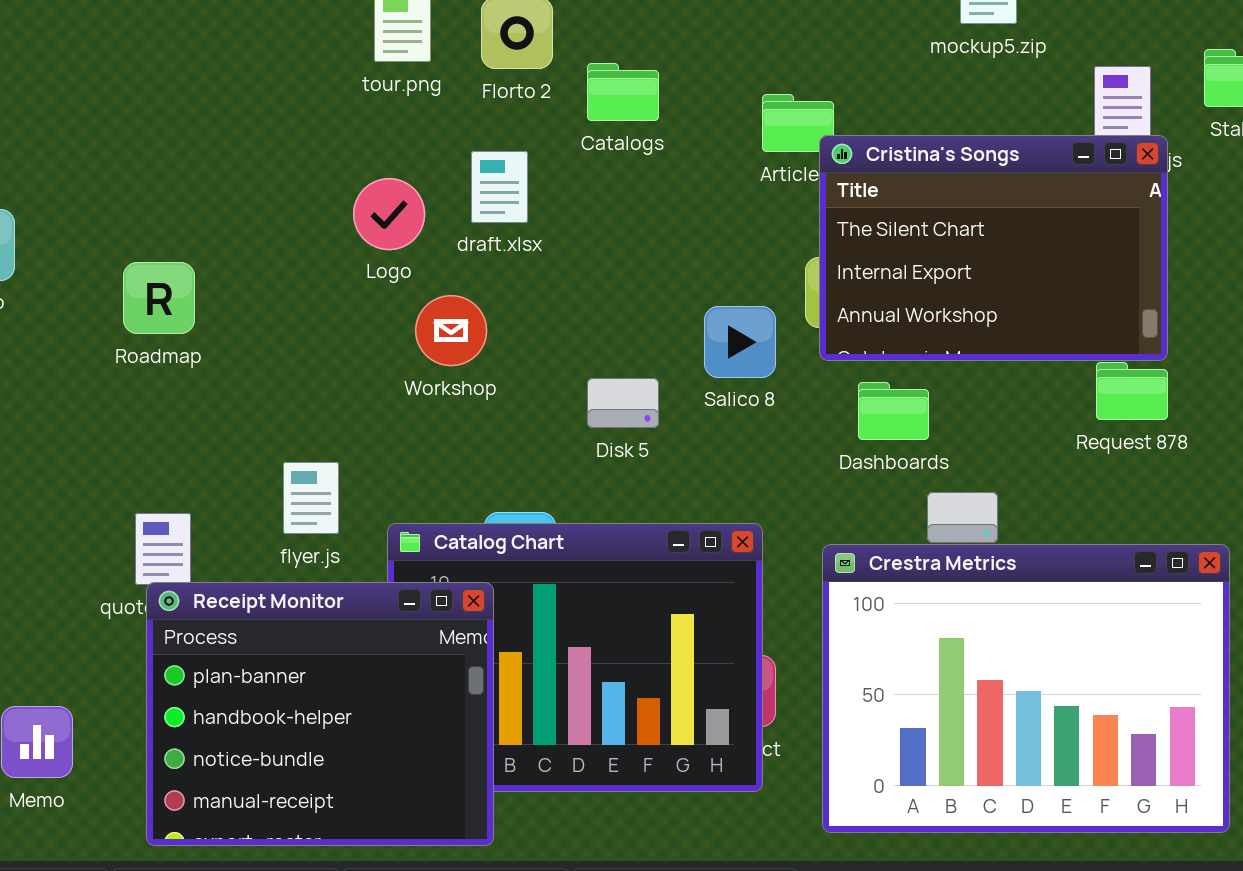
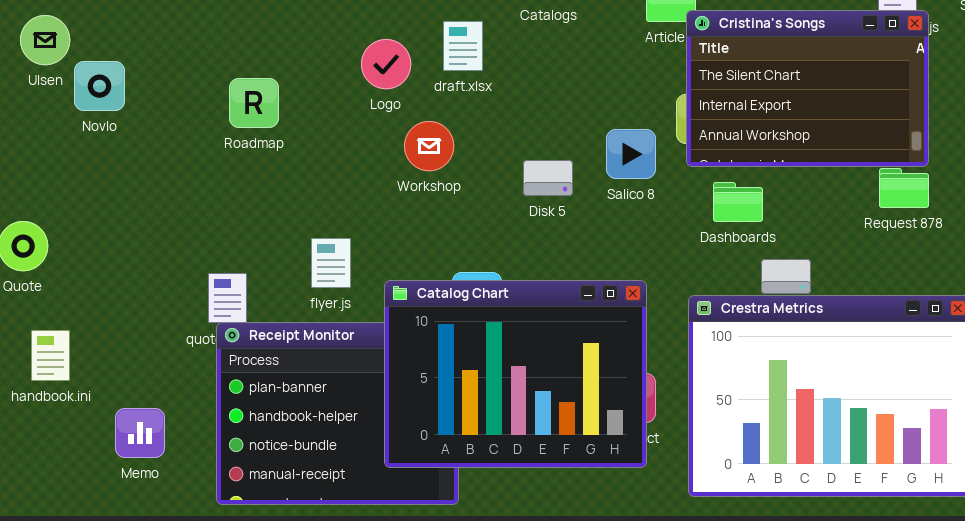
Roadmap: [123,262,195,334] -> [229,78,279,128], moved
Disk 5: [587,378,659,428] -> [523,160,573,196], moved
Catalog Chart: [387,523,763,792] -> [384,280,647,468], raised

